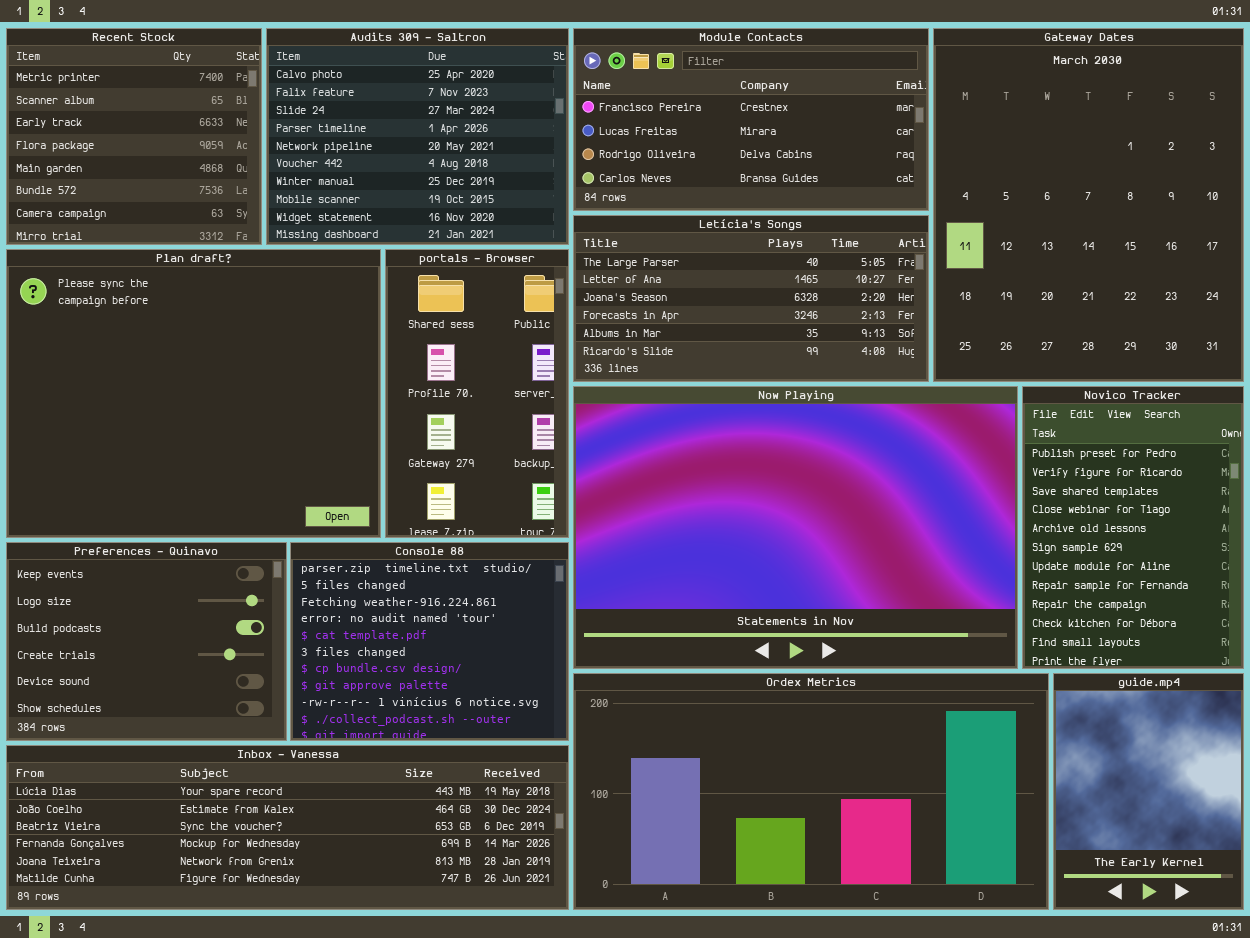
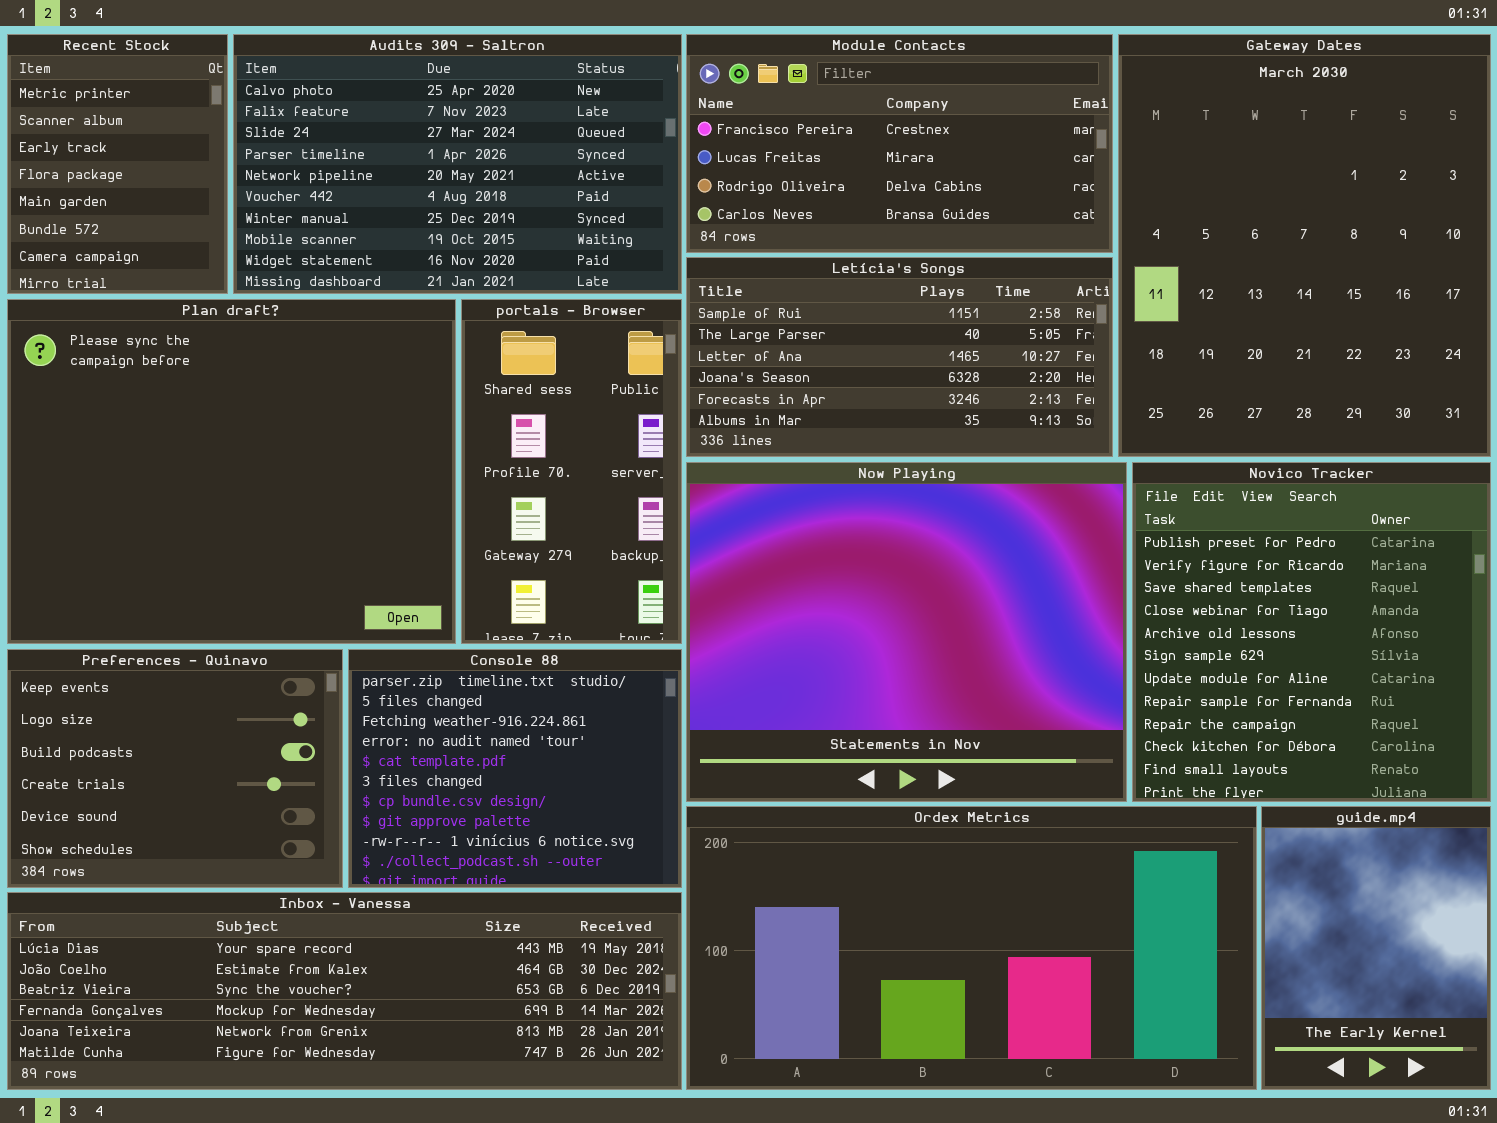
Recent Stock: [6,28,262,245] -> [7,34,228,294], resized
Audits 309 - Saltron: [266,28,569,245] -> [233,34,682,294], resized
Letícia's Songs: [573,215,929,382] -> [686,257,1113,457], scrolled up 1 row
Now Playing: [573,386,1018,669] -> [686,462,1127,802], resized
Novico Tracker: [1022,386,1244,669] -> [1132,462,1491,802], resized

